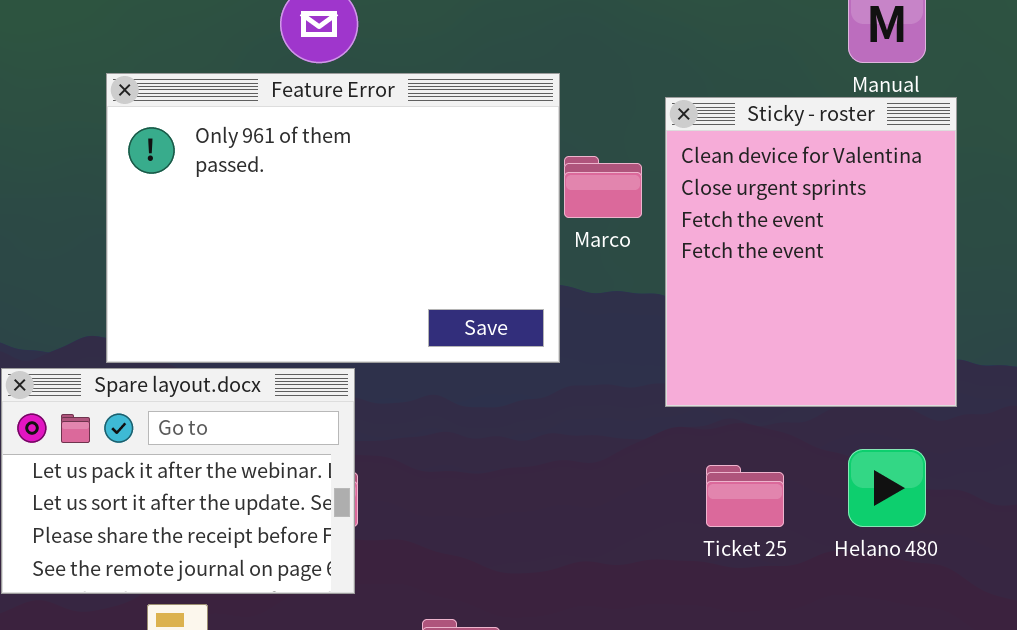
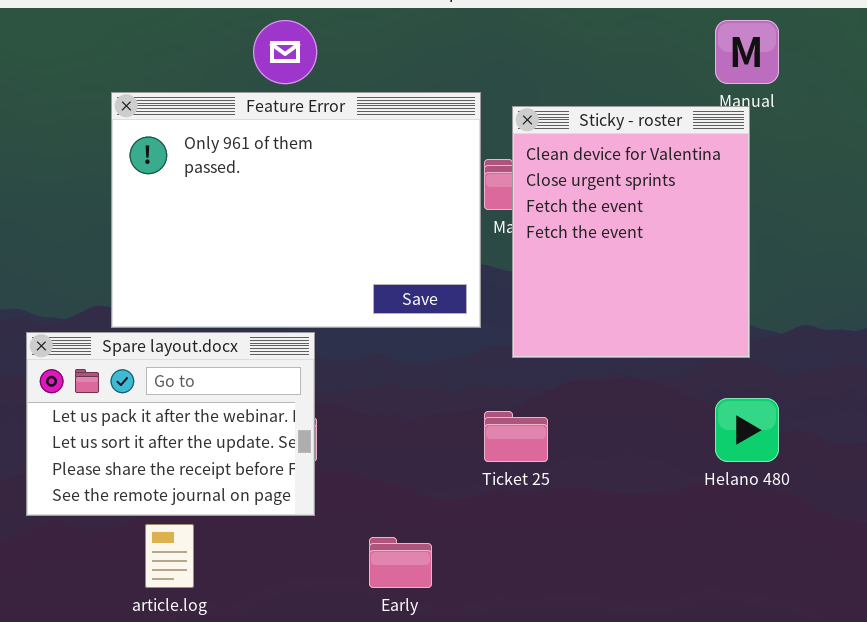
Sticky - roster: [665,97,957,407] -> [512,106,750,358], moved
Ticket 25: [706,465,784,527] -> [484,411,548,462], moved

